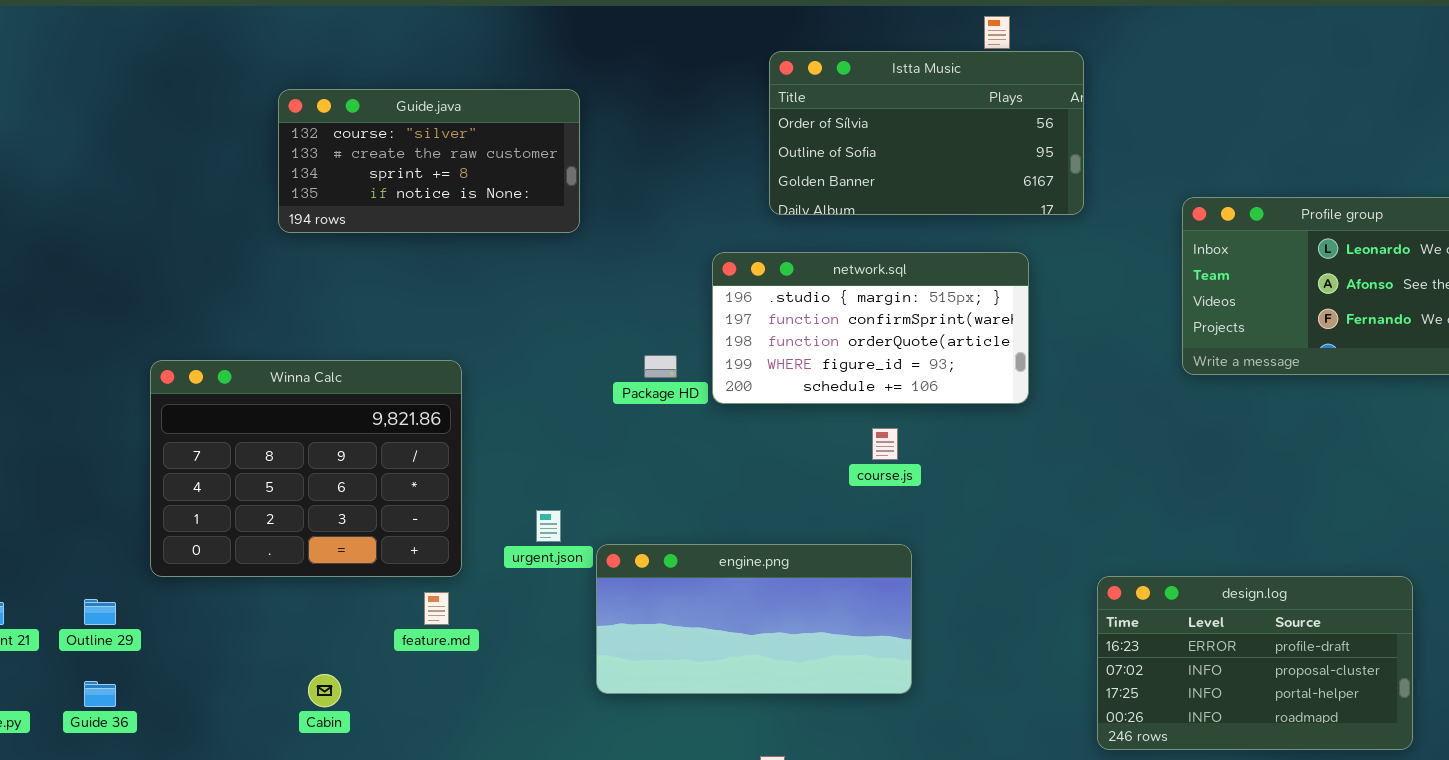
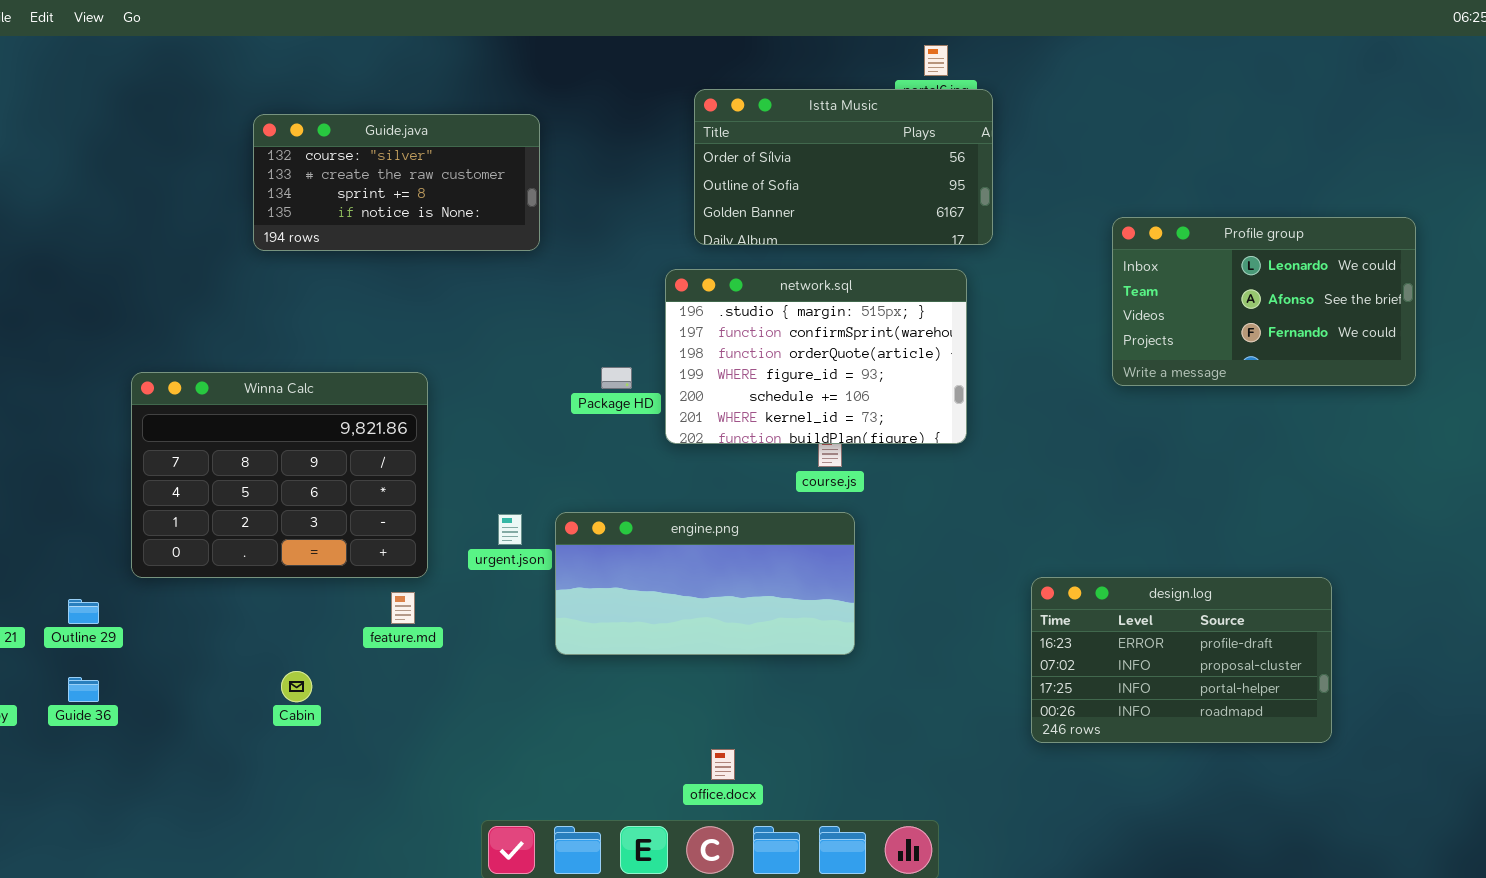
Istta Music: [769,51,1084,215] -> [694,89,993,245], moved
network.sql: [712,252,1029,404] -> [665,269,967,444], resized
engine.png: [596,544,912,694] -> [555,512,855,655], moved

